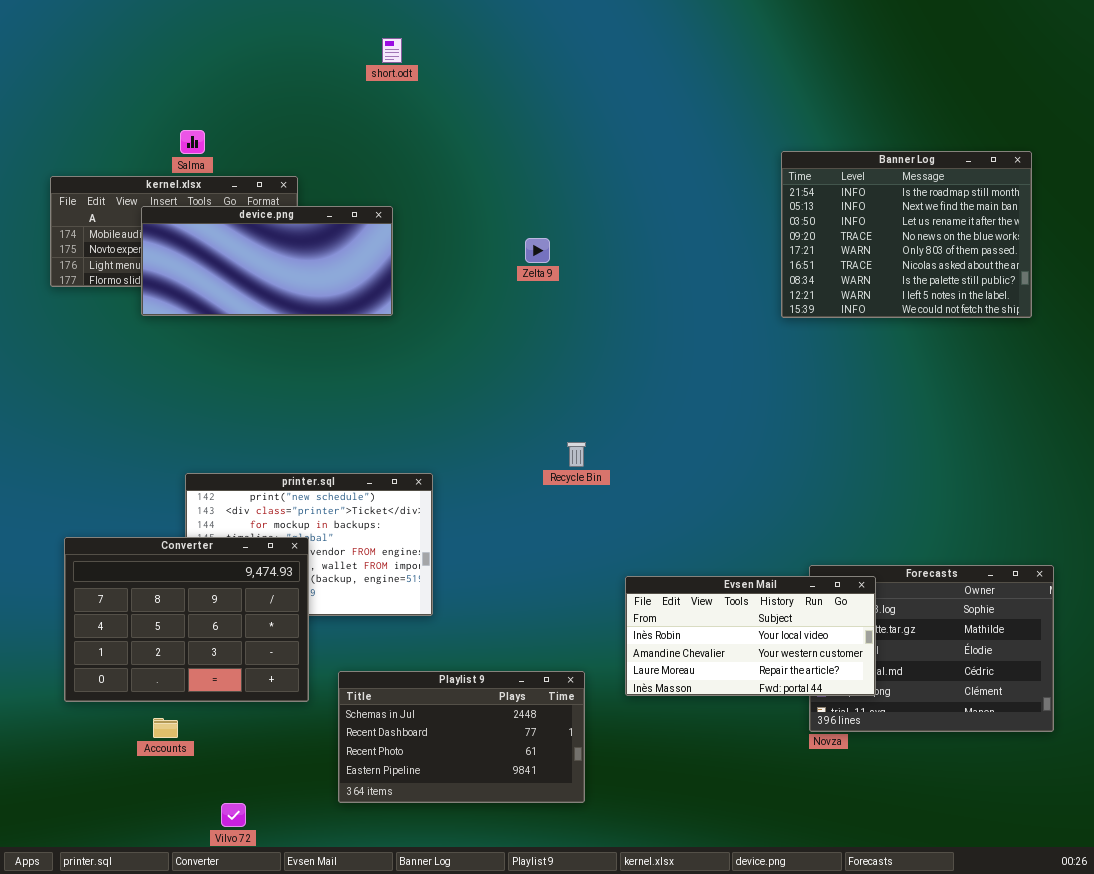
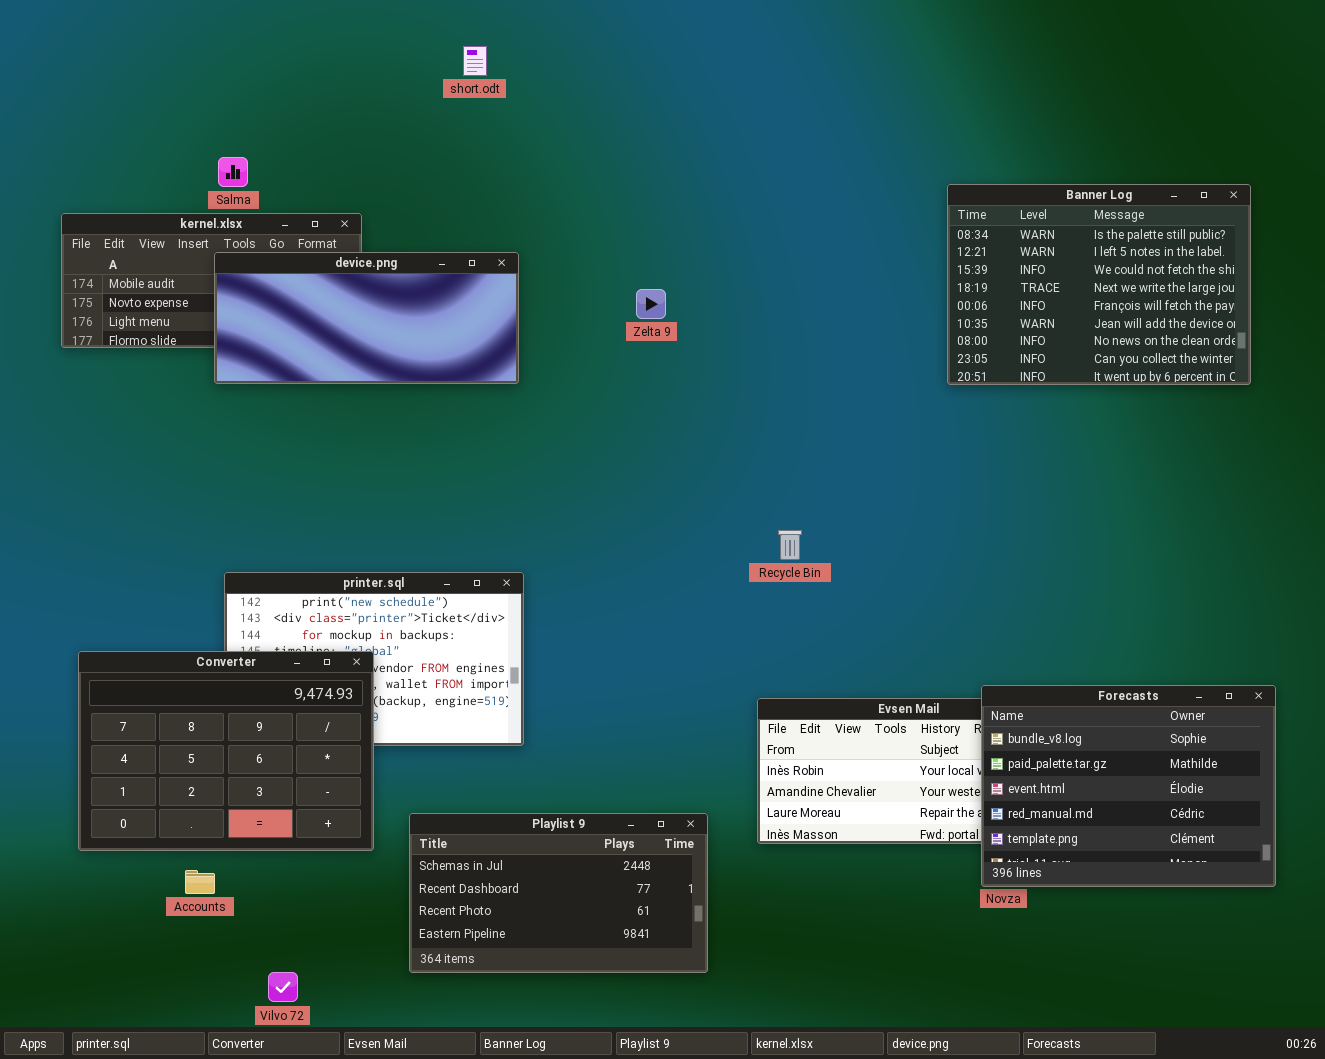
Banner Log: [781,151,1032,318] -> [947,184,1251,385], scrolled down 6 rows
device.png: [141,206,393,316] -> [214,252,519,384], moved
Recycle Bin: [567,442,586,467] -> [778,530,802,560], moved
Forecasts: [809,565,1054,732] -> [981,685,1276,887], raised

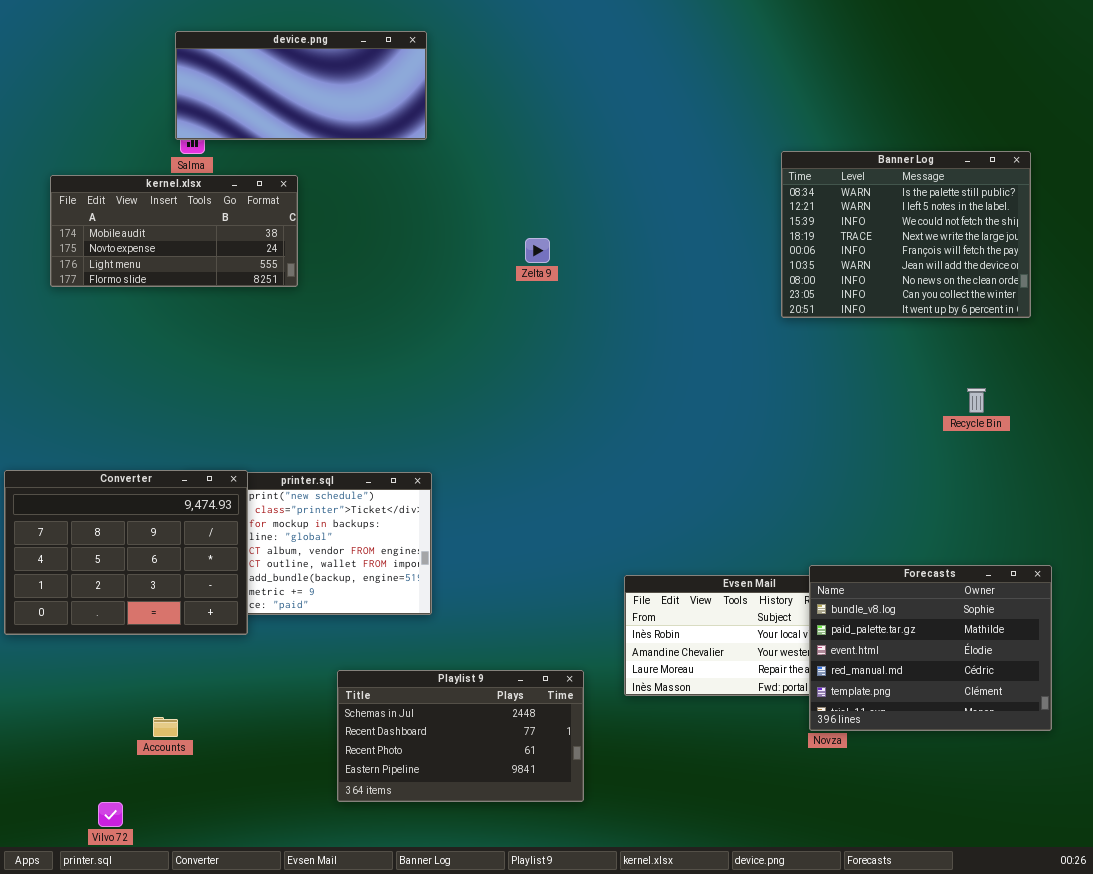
device.png: [214,252,519,384] -> [175,31,427,140], moved
Recycle Bin: [778,530,802,560] -> [967,388,986,413], moved
Converter: [78,651,374,851] -> [4,470,248,635], moved
Vilvo 72: [268,972,298,1002] -> [98,802,123,827], moved

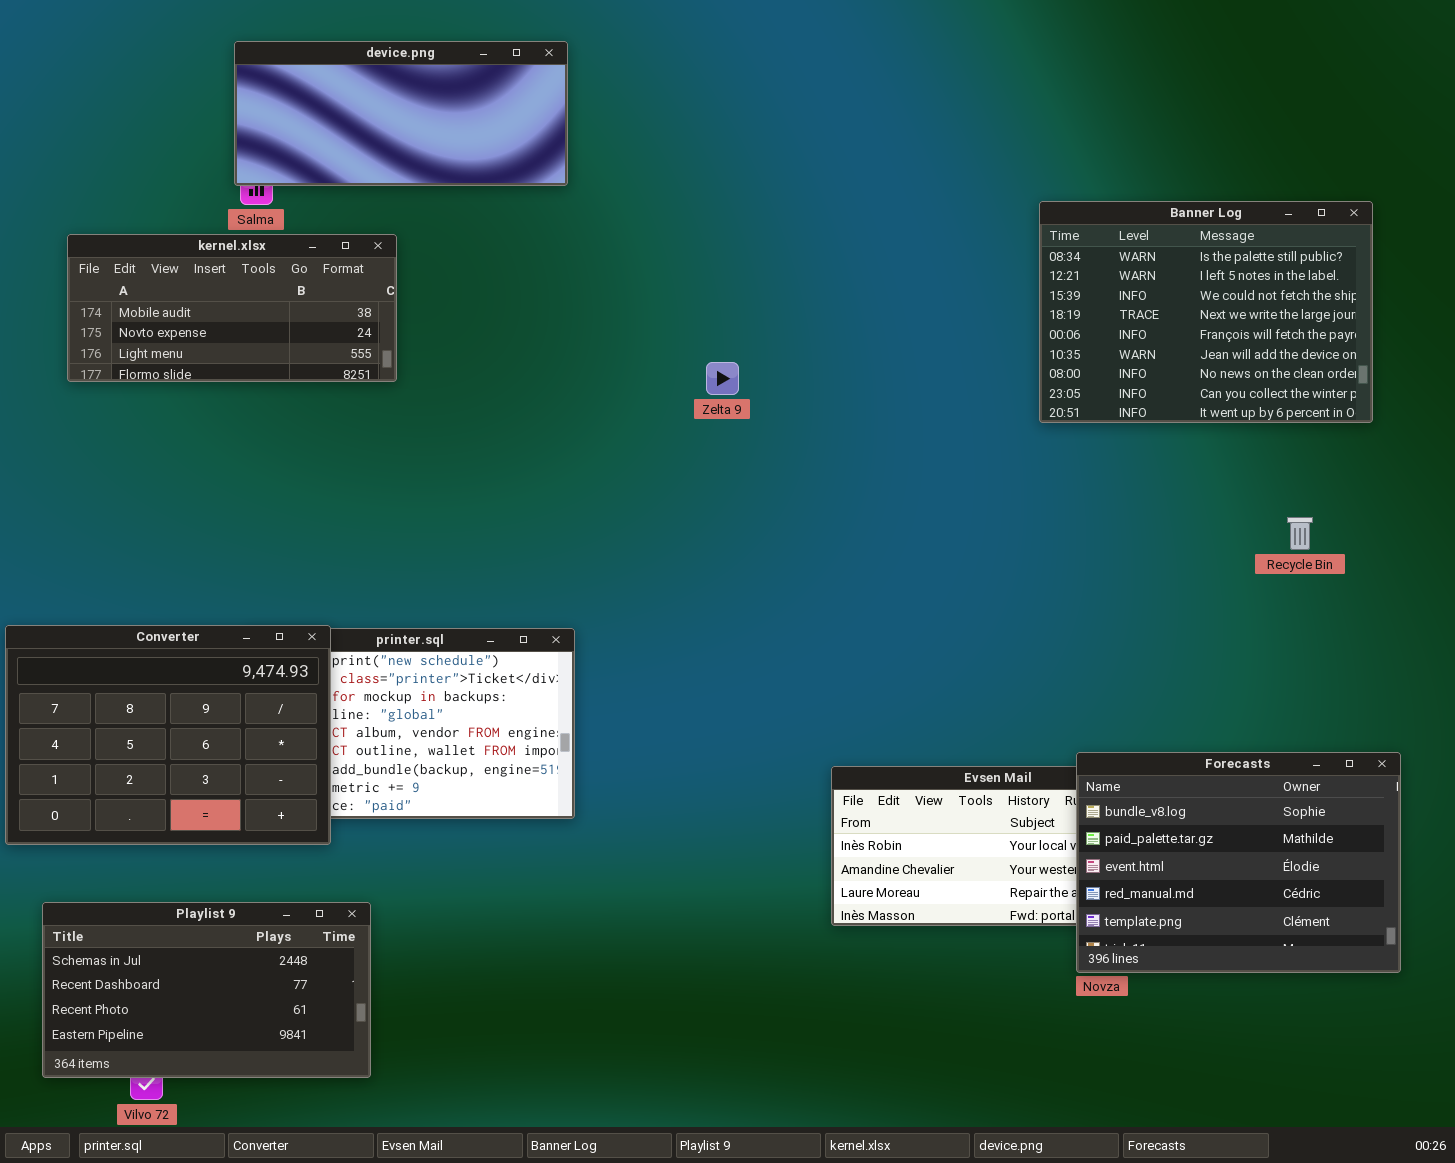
Zelta 9: [525,238,550,263] -> [706,362,739,395], moved
Playlist 9: [337,670,584,802] -> [42,902,371,1078], moved

